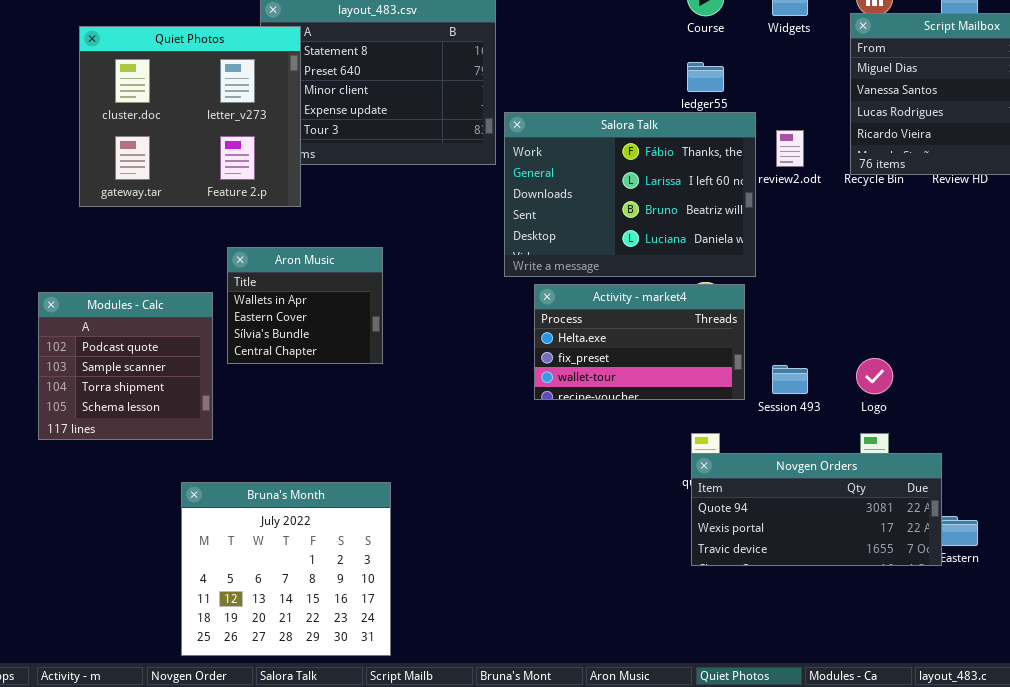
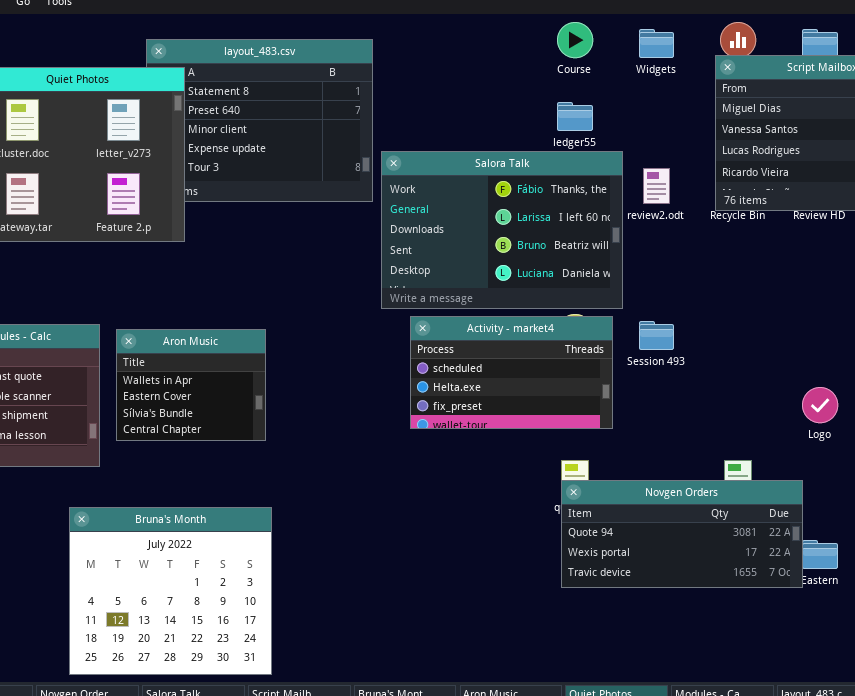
Aron Music: [227,247,383,364] -> [116,329,266,441], moved
Activity - market4: [534,284,745,400] -> [410,316,613,429], scrolled up 1 row
Logo: [856,358,893,394] -> [802,387,838,423], moved
Session 493: [772,365,808,394] -> [639,321,674,350], moved

